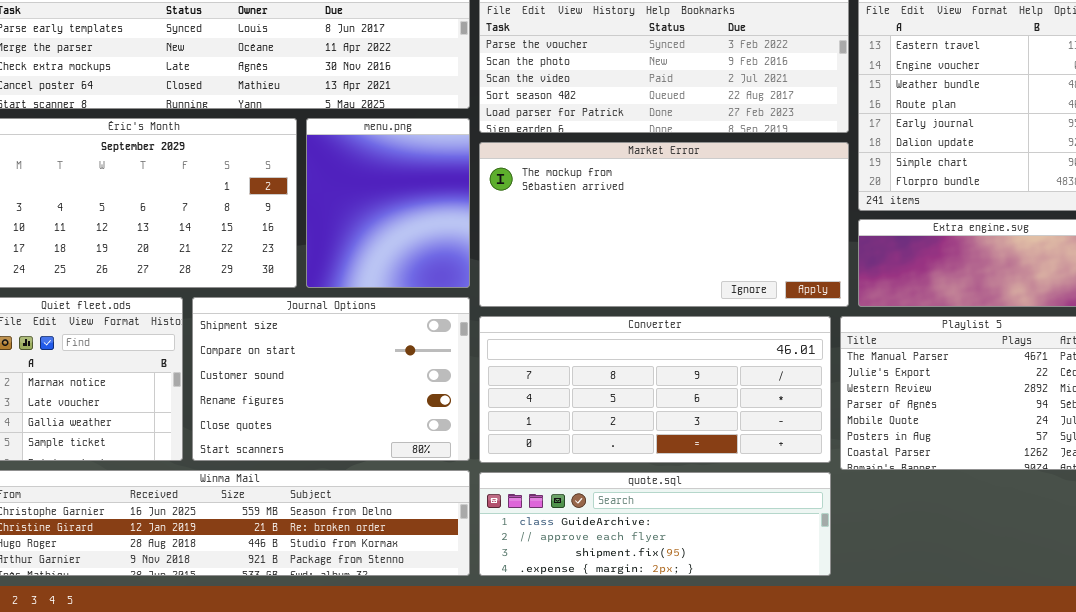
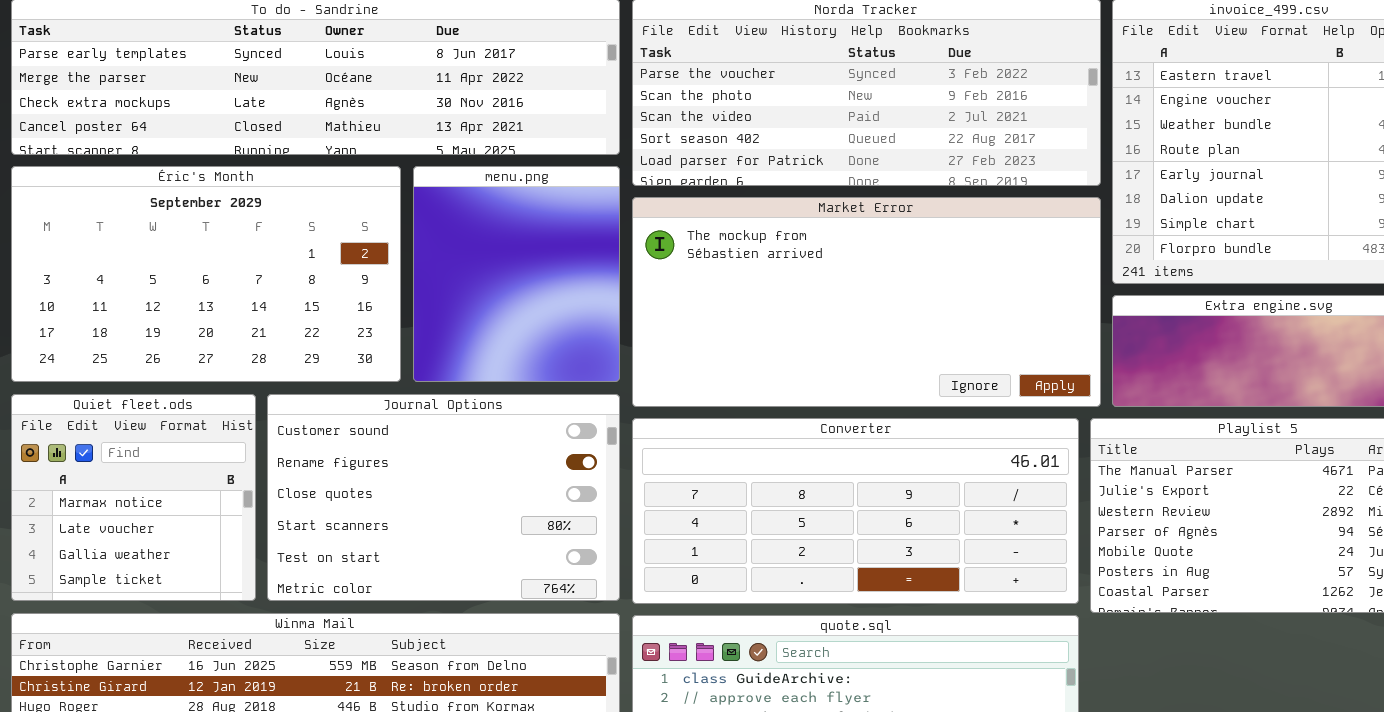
Journal Options: [192,297,470,461] -> [267,394,620,601], scrolled down 2 rows

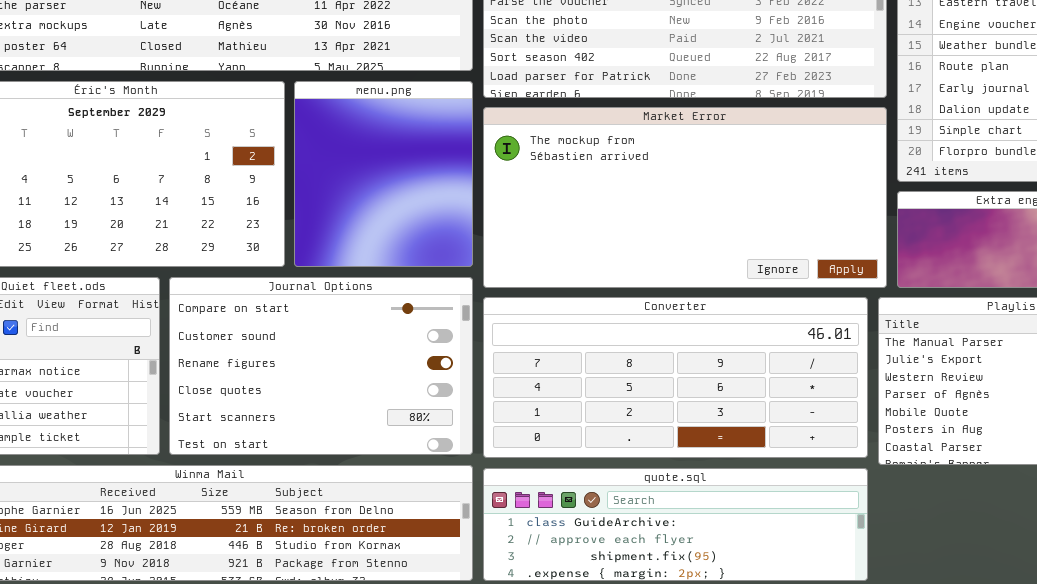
Journal Options: [267,394,620,601] -> [169,277,473,455], scrolled up 1 row

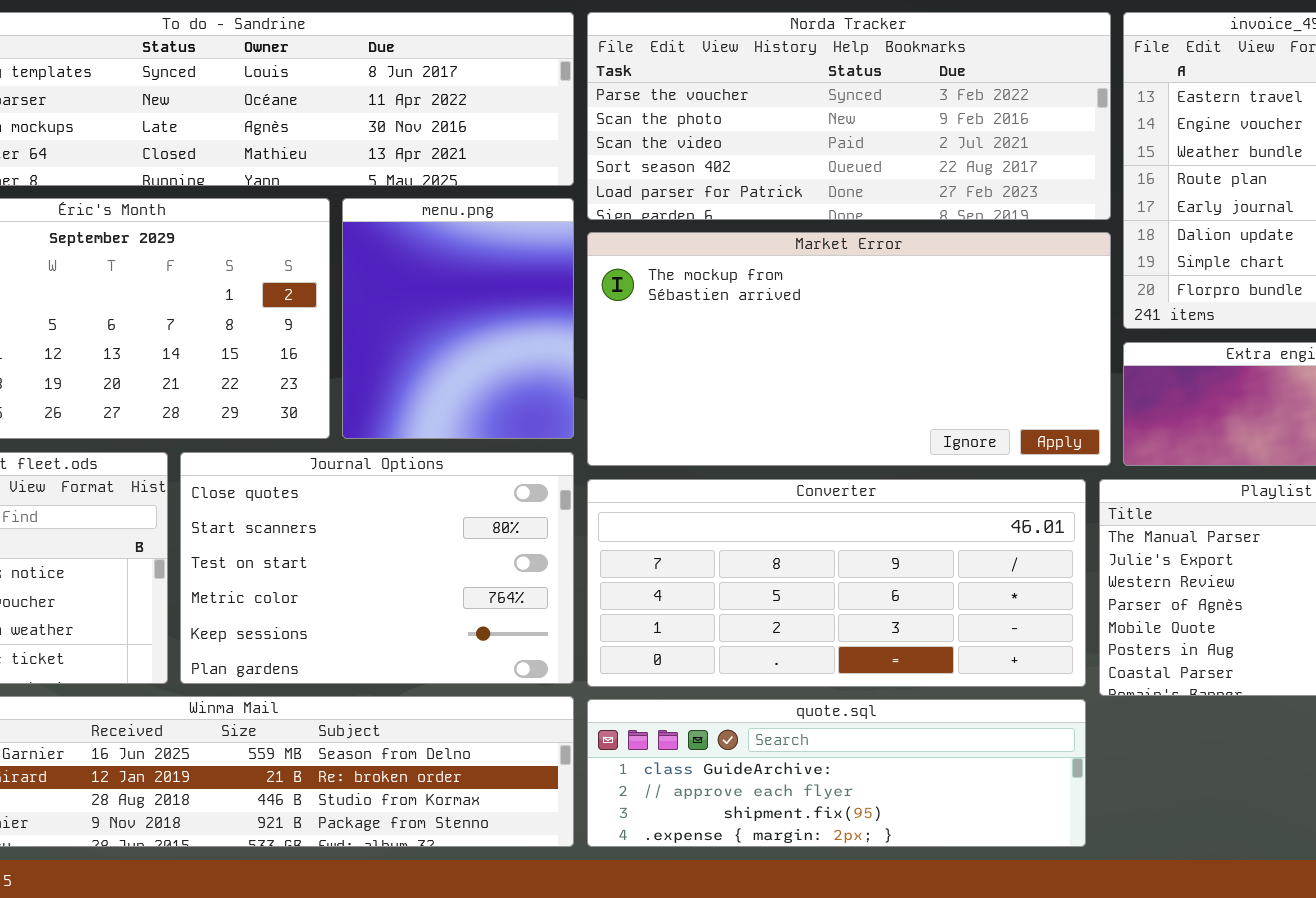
Journal Options: [169,277,473,455] -> [180,452,574,684], scrolled down 3 rows

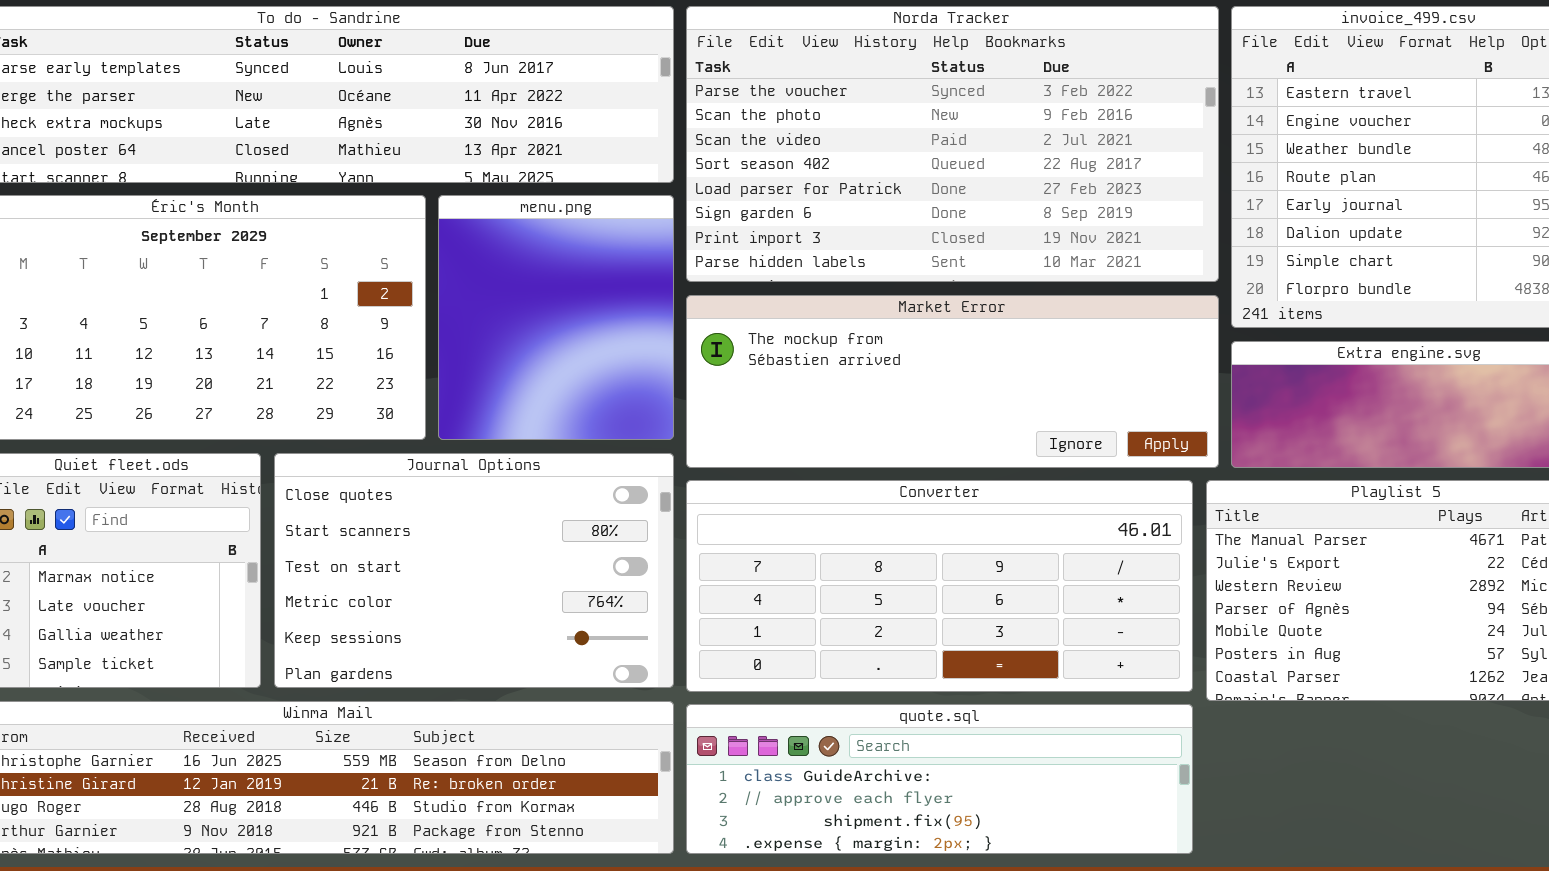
Norda Tracker: [587,12,1111,220] -> [686,6,1219,282], resized
Market Error: [587,232,1111,466] -> [686,295,1219,468], resized

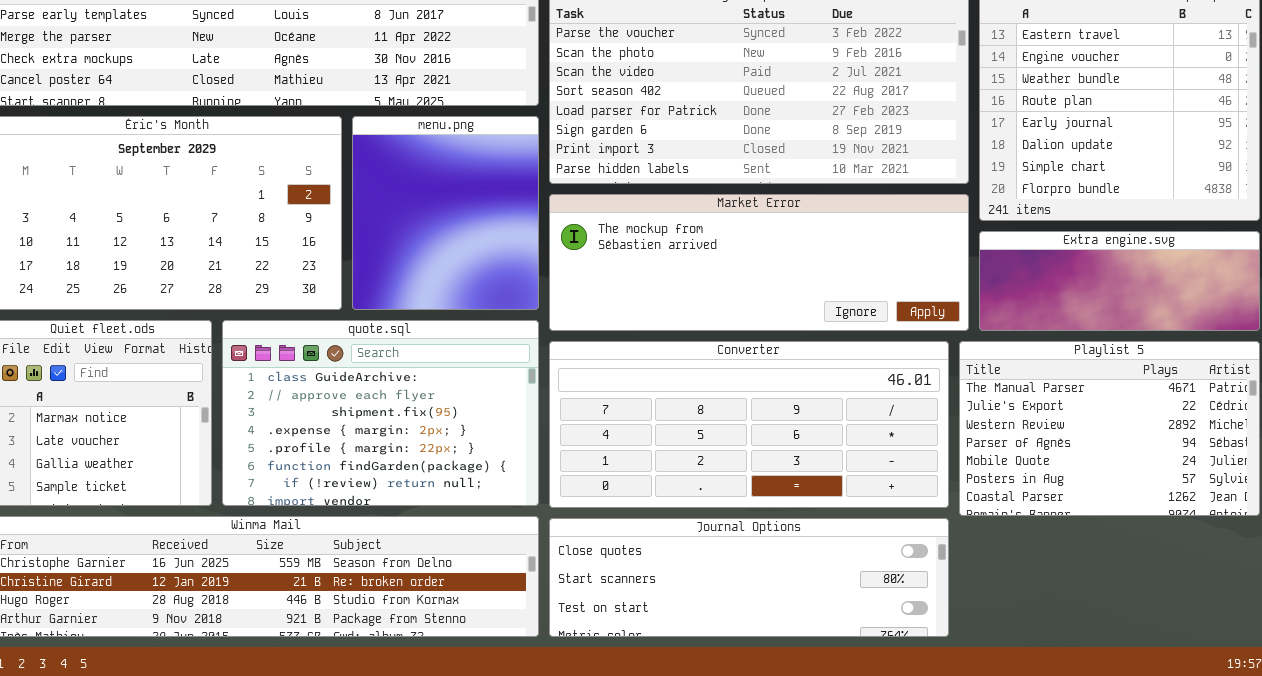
Journal Options: [274,453,674,688] -> [549,518,949,637], moved, resized
quote.sql: [686,704,1193,854] -> [222,320,539,506], moved, resized

